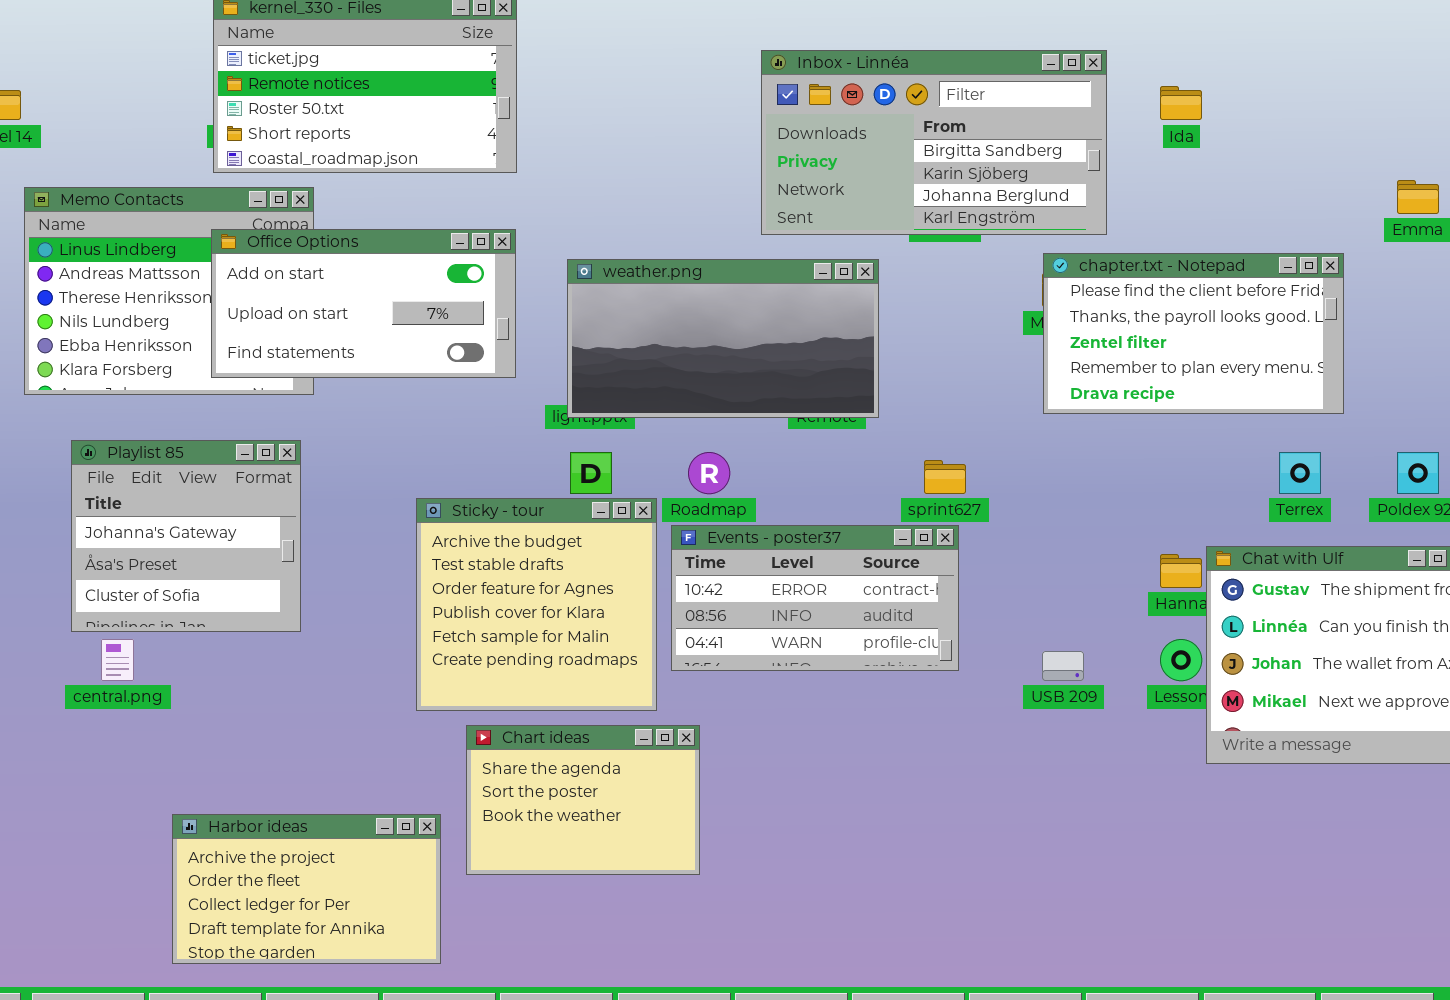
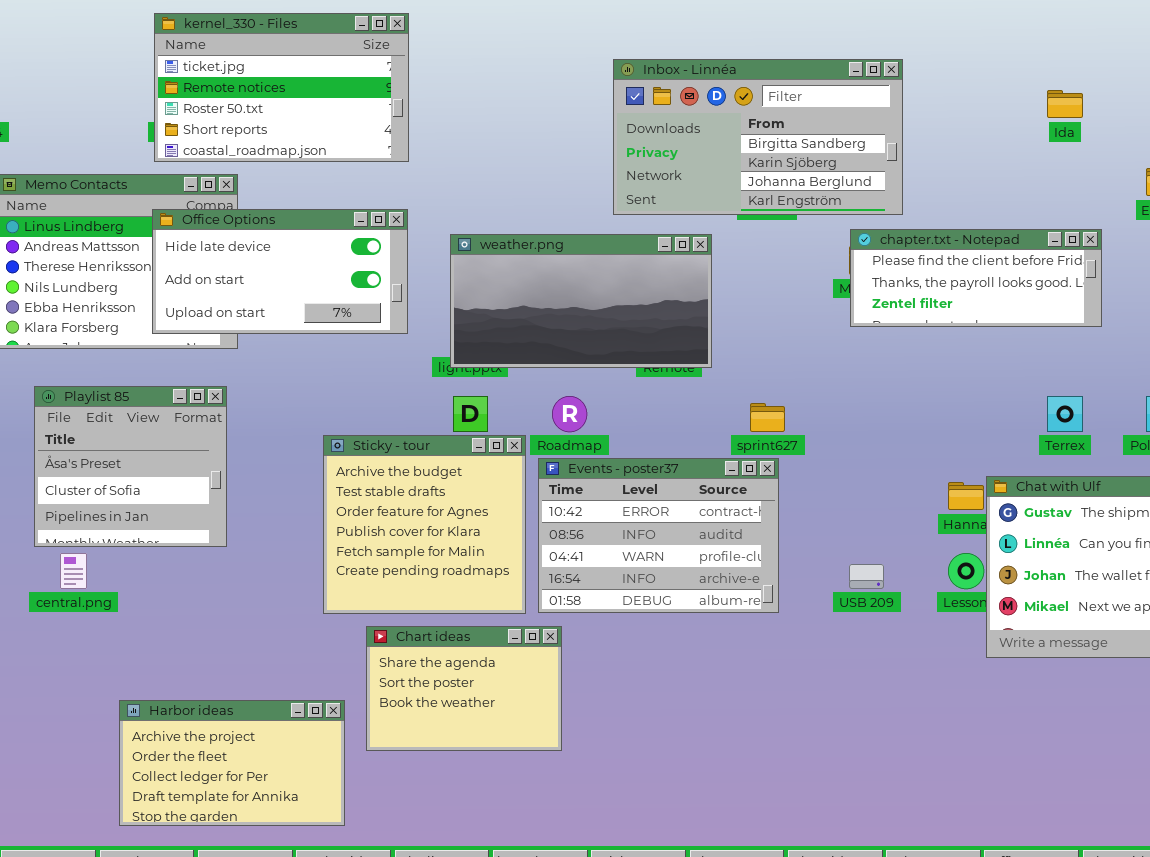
Ida: [1160,86,1202,120] -> [1047,90,1083,118], moved
Office Options: [211,229,516,378] -> [152,209,408,334], scrolled up 1 row
chapter.txt - Notepad: [1043,253,1344,414] -> [850,229,1102,327], resized
Playlist 85: [71,440,301,632] -> [34,386,227,547], scrolled down 1 row
Events - poster37: [671,525,959,671] -> [538,458,779,613], resized

